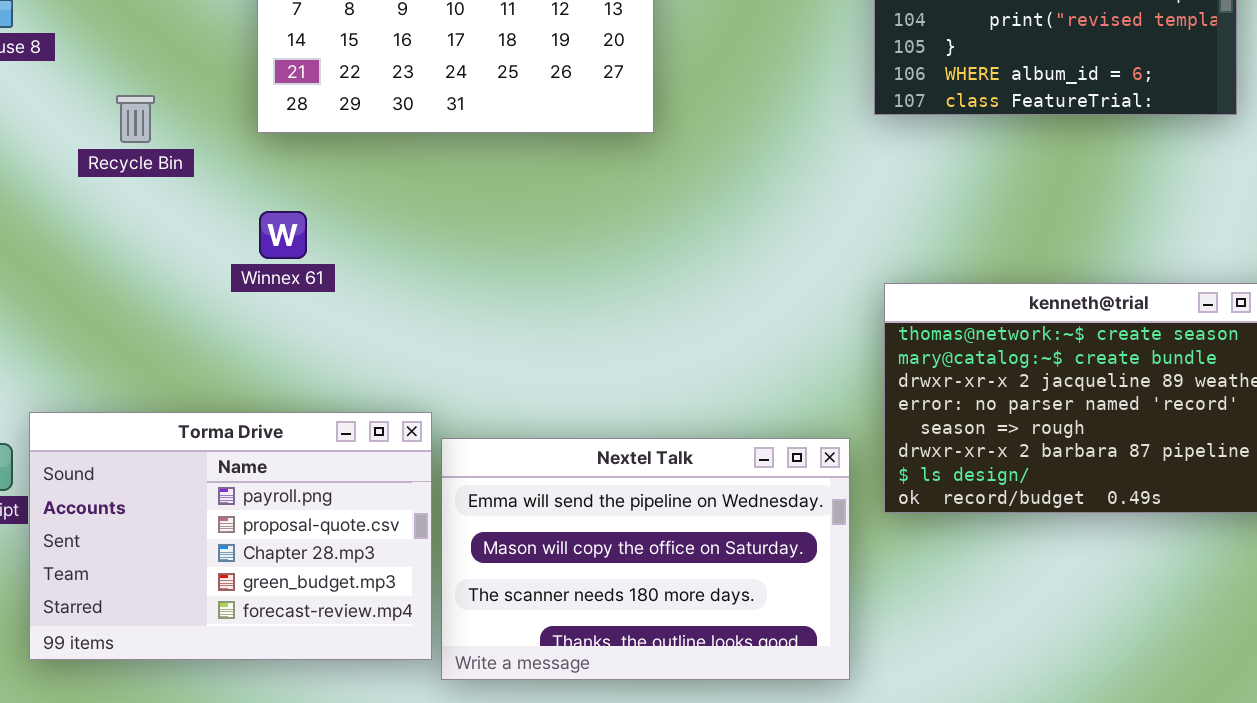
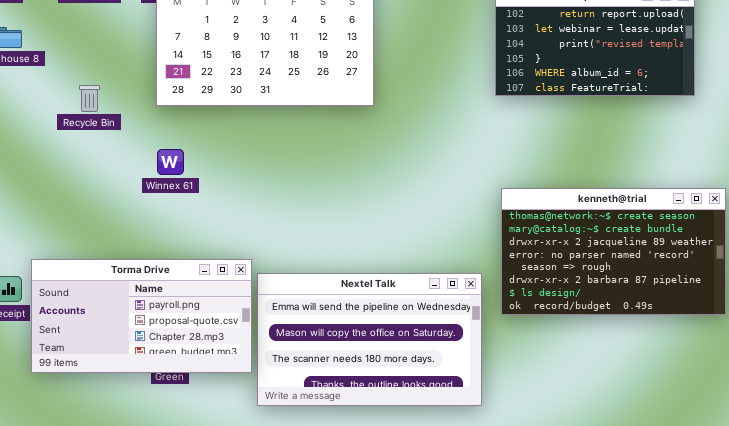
Torma Drive: [29,412,432,660] -> [31,259,252,373], resized

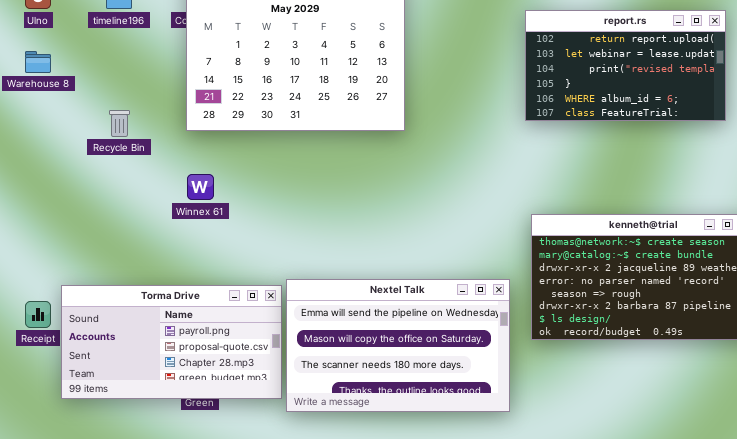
Nextel Talk: [257,273,482,406] -> [286,279,510,412], moved

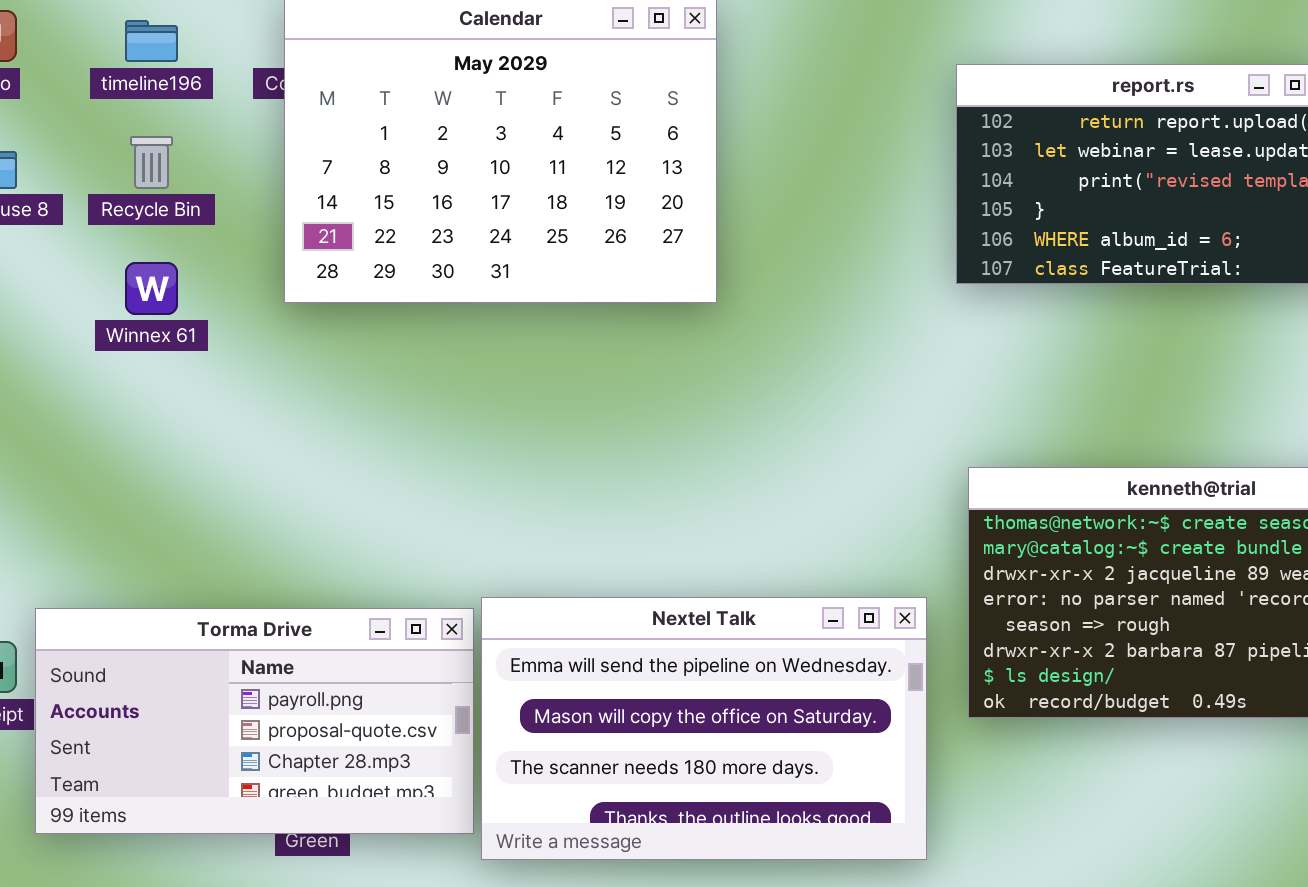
Recycle Bin: [109,110,130,137] -> [130,136,173,189], moved
Winnex 61: [187,174,214,200] -> [125,262,178,315], moved

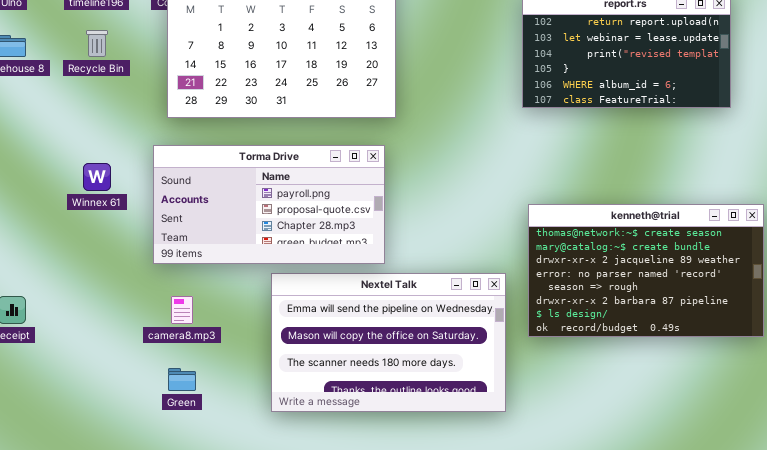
Winnex 61: [125,262,178,315] -> [83,163,111,191], moved
Torma Drive: [35,608,474,834] -> [153,145,385,264], moved

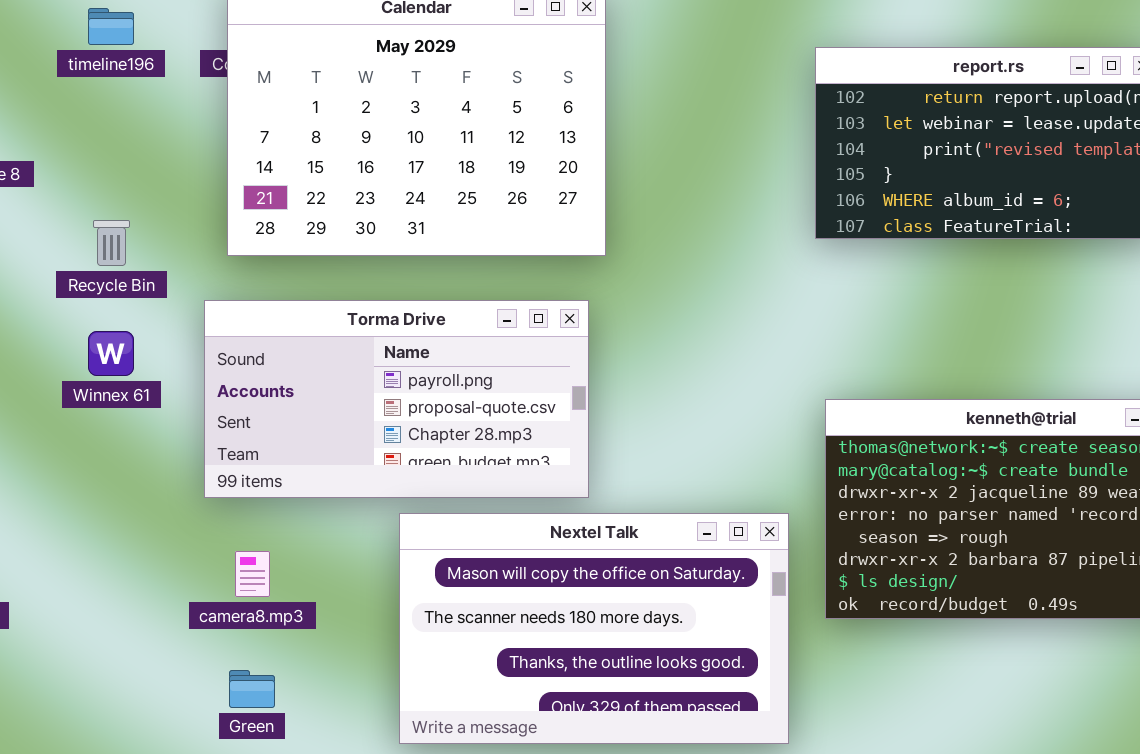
Recycle Bin: [86,30,108,57] -> [93,220,130,266], moved
Nextel Talk: [271,273,506,412] -> [399,513,789,744], scrolled down 1 row

